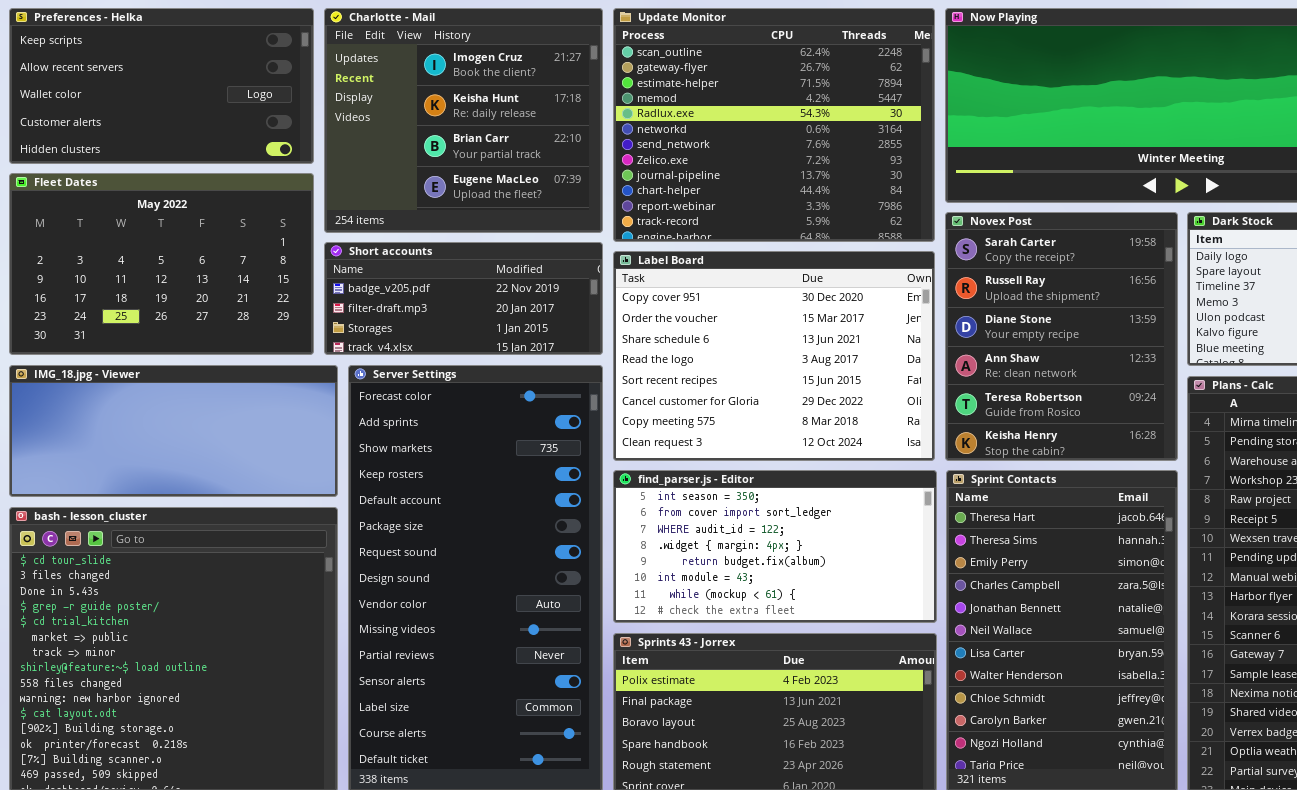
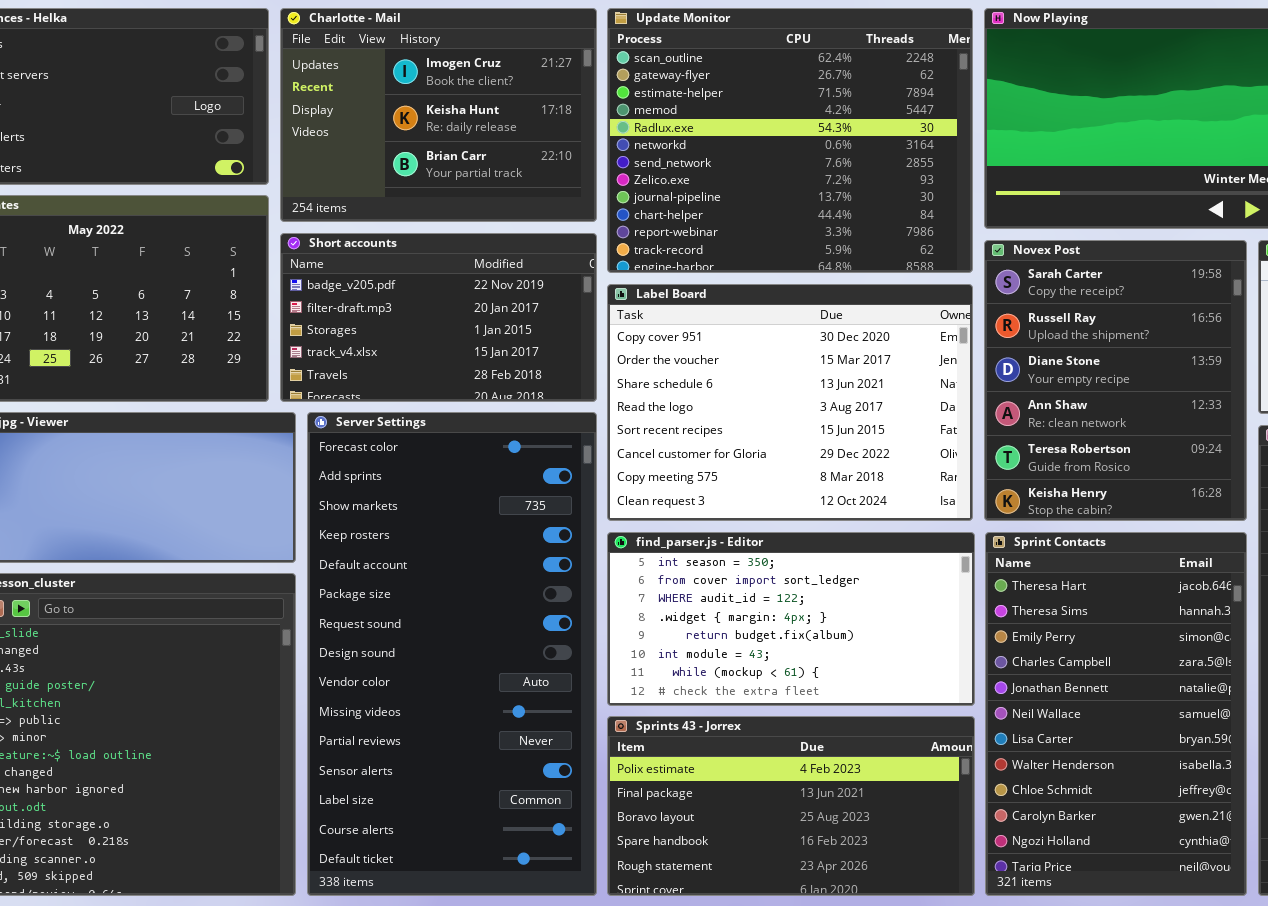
Charlotte - Mail: [324,8,603,233] -> [280,8,597,222], resized
Short accounts: [324,242,603,355] -> [280,233,597,402], resized

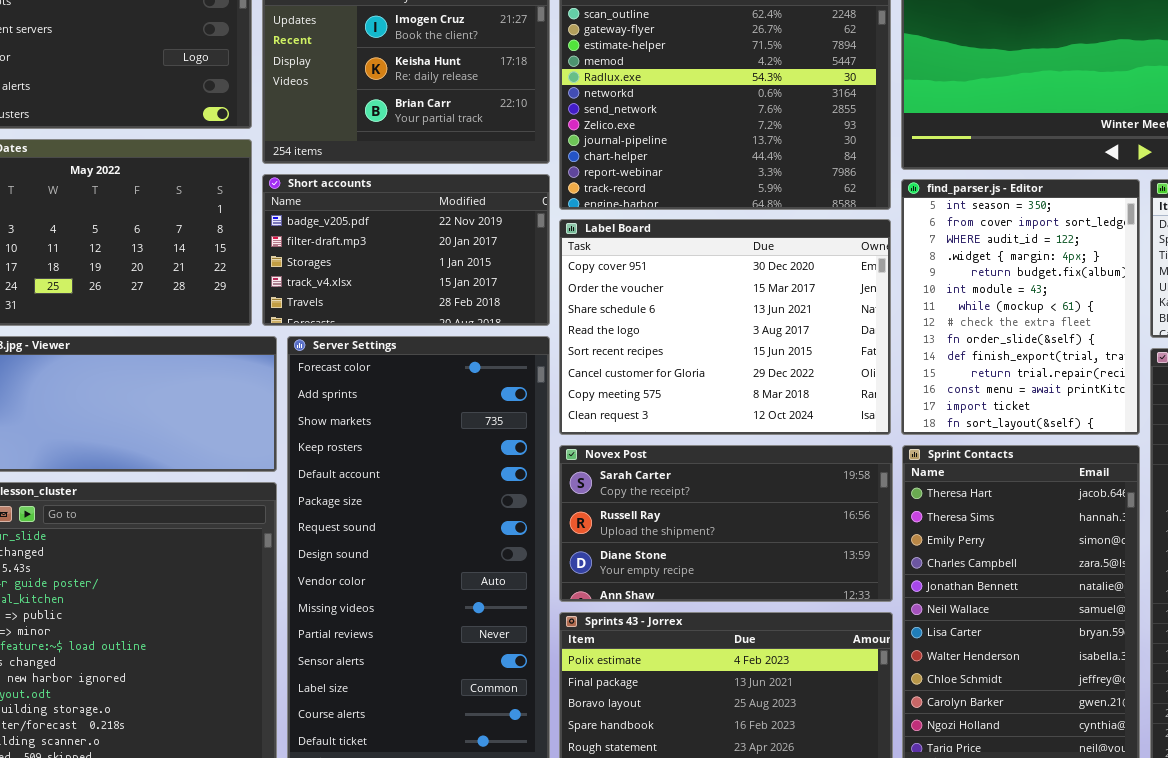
Novex Post: [984,240,1247,521] -> [559,445,893,602], moved, resized
find_parser.js - Editor: [607,532,975,706] -> [901,179,1140,435], moved, resized

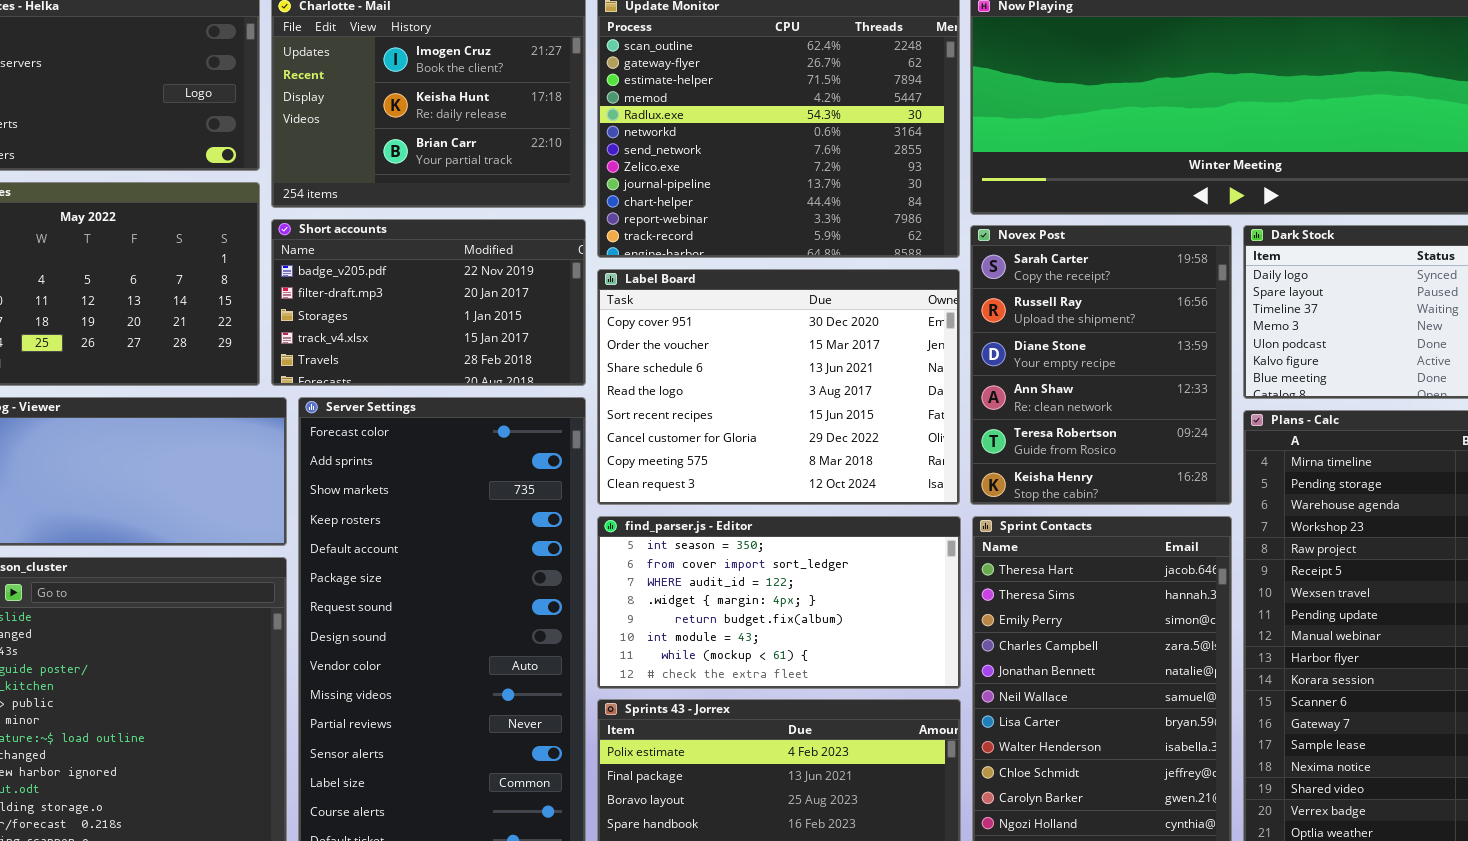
find_parser.js - Editor: [901,179,1140,435] -> [597,516,961,689], moved, resized
Novex Post: [559,445,893,602] -> [970,225,1232,505], moved, resized

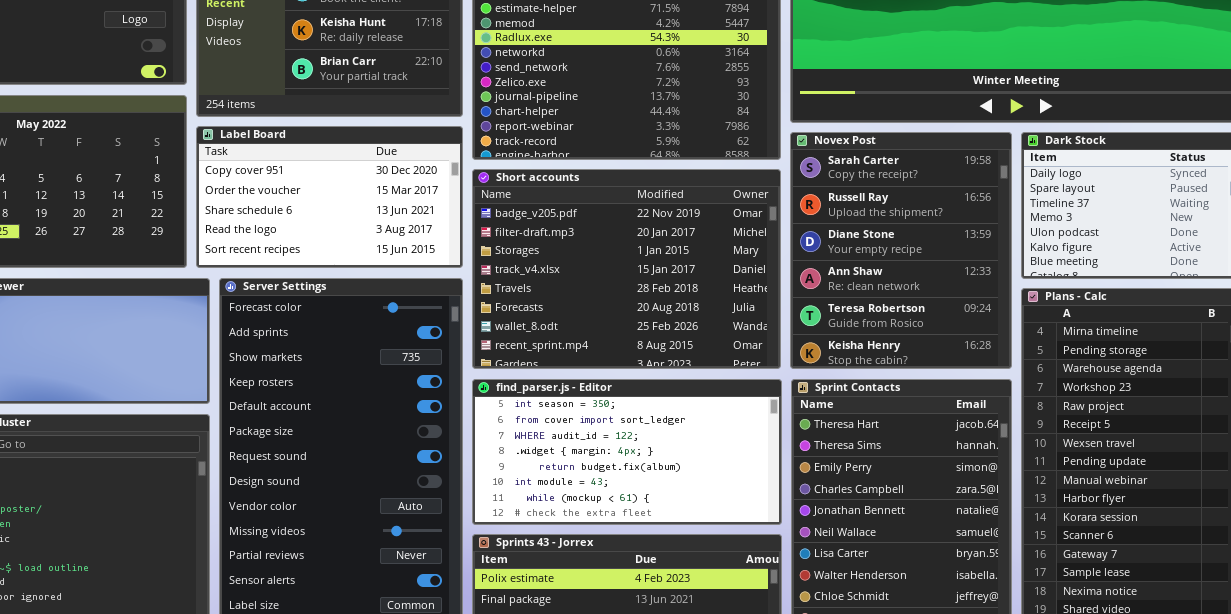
Short accounts: [271,219,586,386] -> [472,169,781,369], moved, resized
Label Board: [597,269,960,505] -> [196,126,463,268], moved, resized

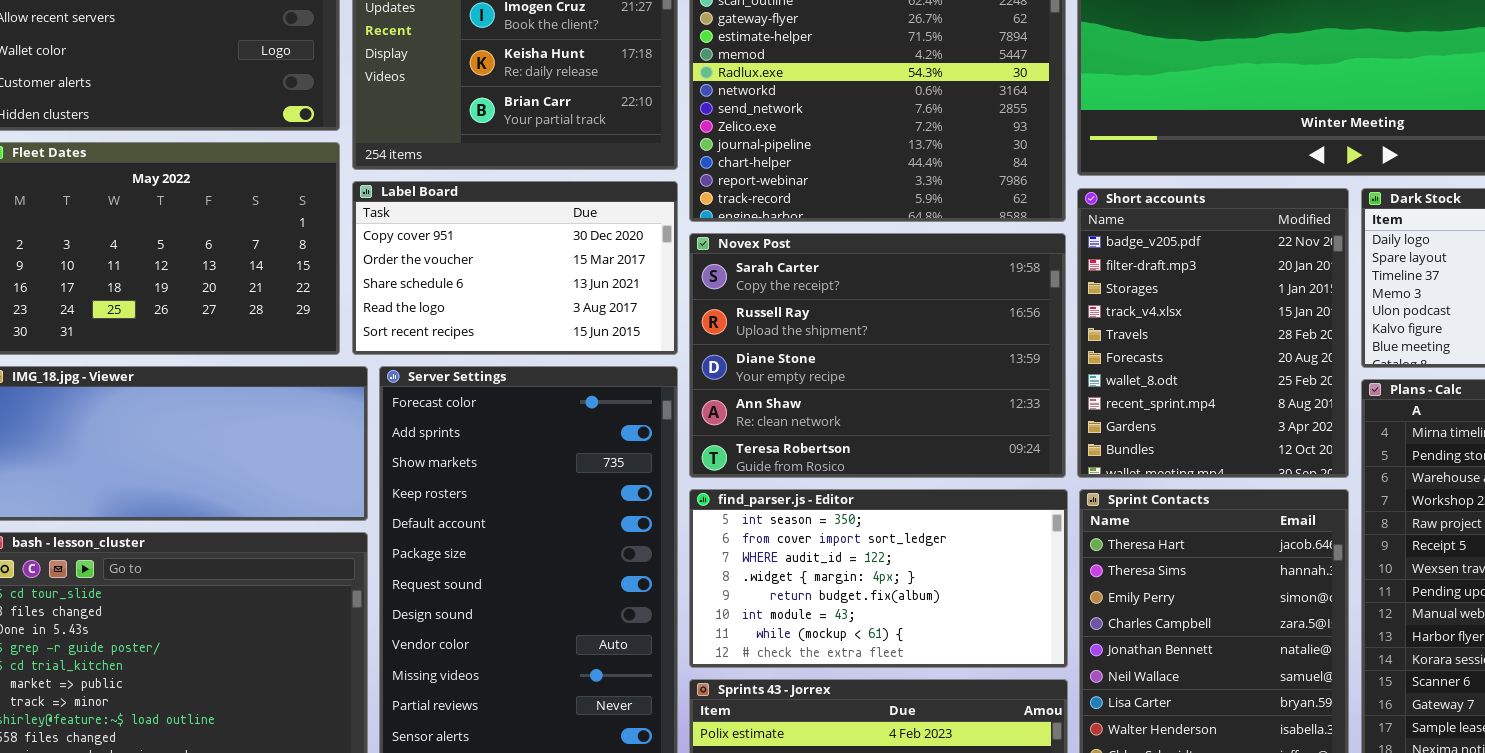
Novex Post: [790,132,1012,369] -> [689,233,1066,478], moved, resized
Short accounts: [472,169,781,369] -> [1077,188,1349,478], moved, resized

